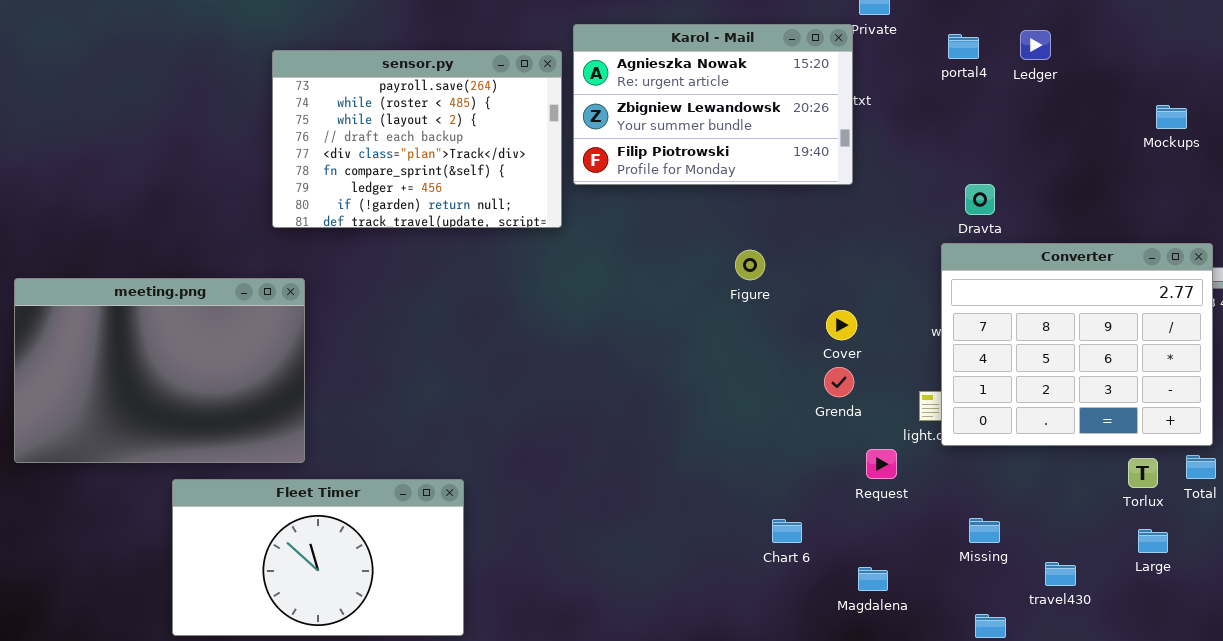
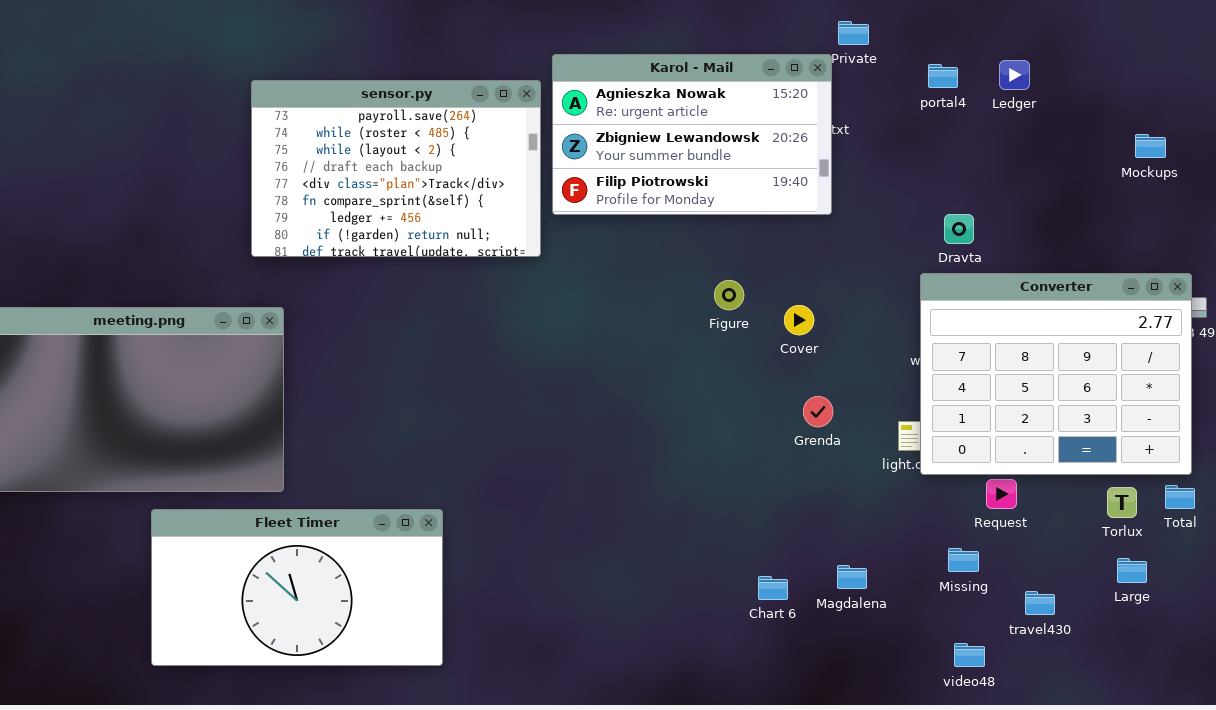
Cover: [826,310,857,340] -> [784,305,814,335], moved
Request: [866,449,897,479] -> [986,479,1017,509], moved
Chart 6: [772,519,802,543] -> [758,576,788,600], moved
Magdalena: [858,567,888,591] -> [837,565,867,589], moved

